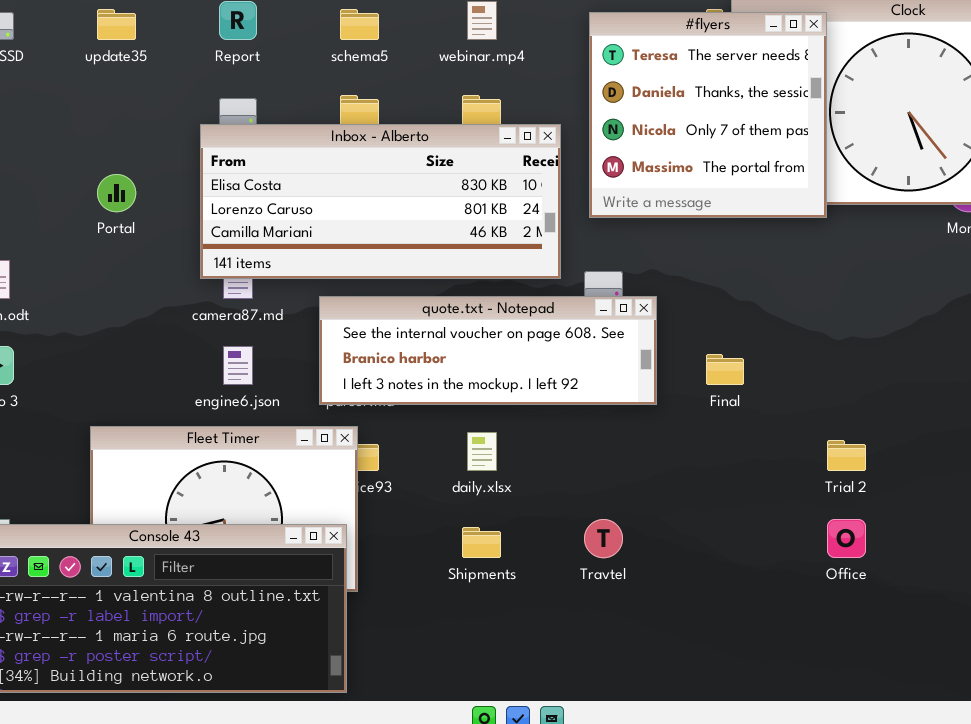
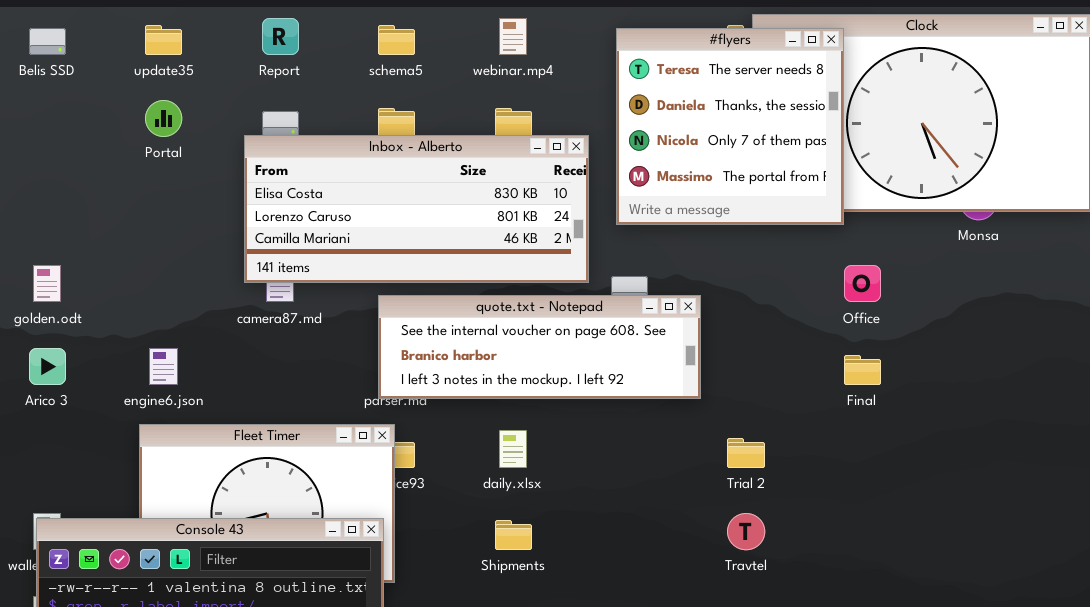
Portal: [97,174,136,212] -> [145,100,182,137], moved
quote.txt - Notepad: [319,296,657,405] -> [378,295,701,399], moved
engine6.json: [223,346,253,385] -> [149,348,178,385], moved
Final: [706,354,744,385] -> [844,355,881,385], moved
Trial 2: [827,440,866,471] -> [727,438,765,468], moved
Travtel: [584,519,623,558] -> [727,513,765,550], moved
Office: [827,519,866,558] -> [844,265,881,302], moved

